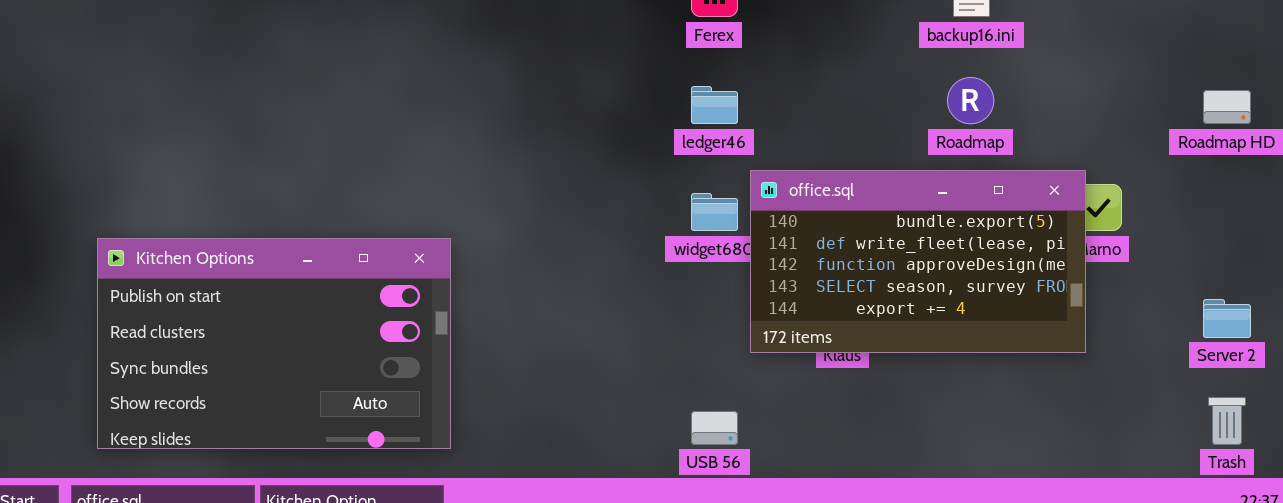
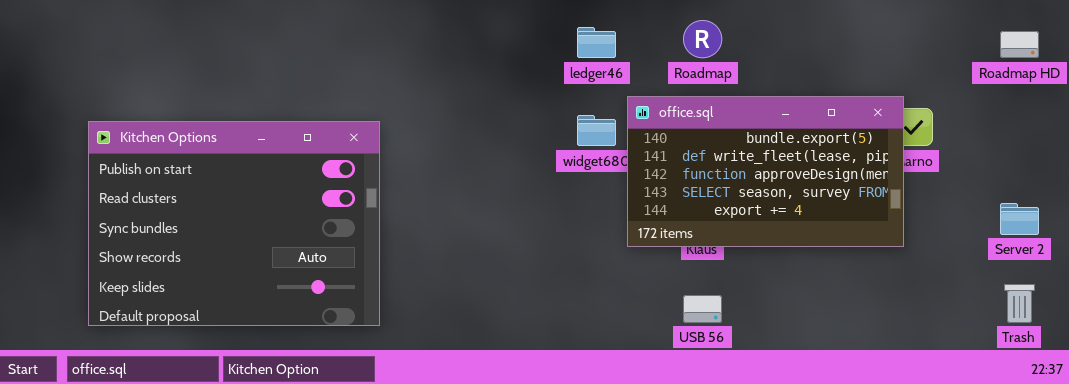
Roadmap: [947,77,994,124] -> [683,20,722,58], moved
Kitchen Options: [97,238,451,449] -> [88,121,380,326], resized
USB 56: [691,411,738,445] -> [683,295,722,323], moved

